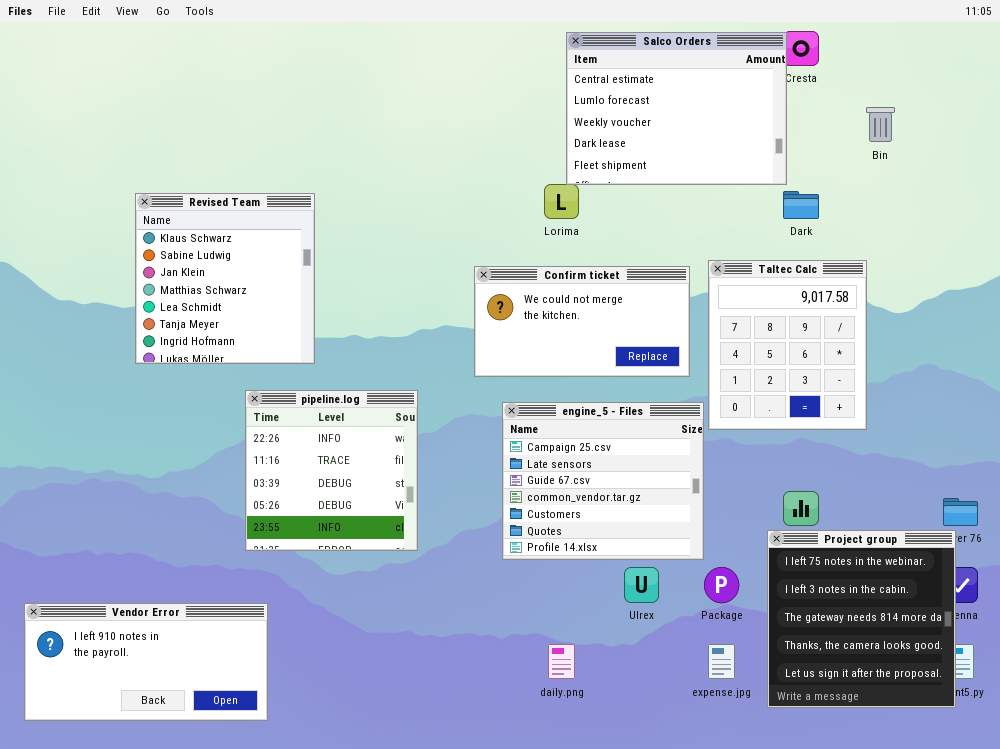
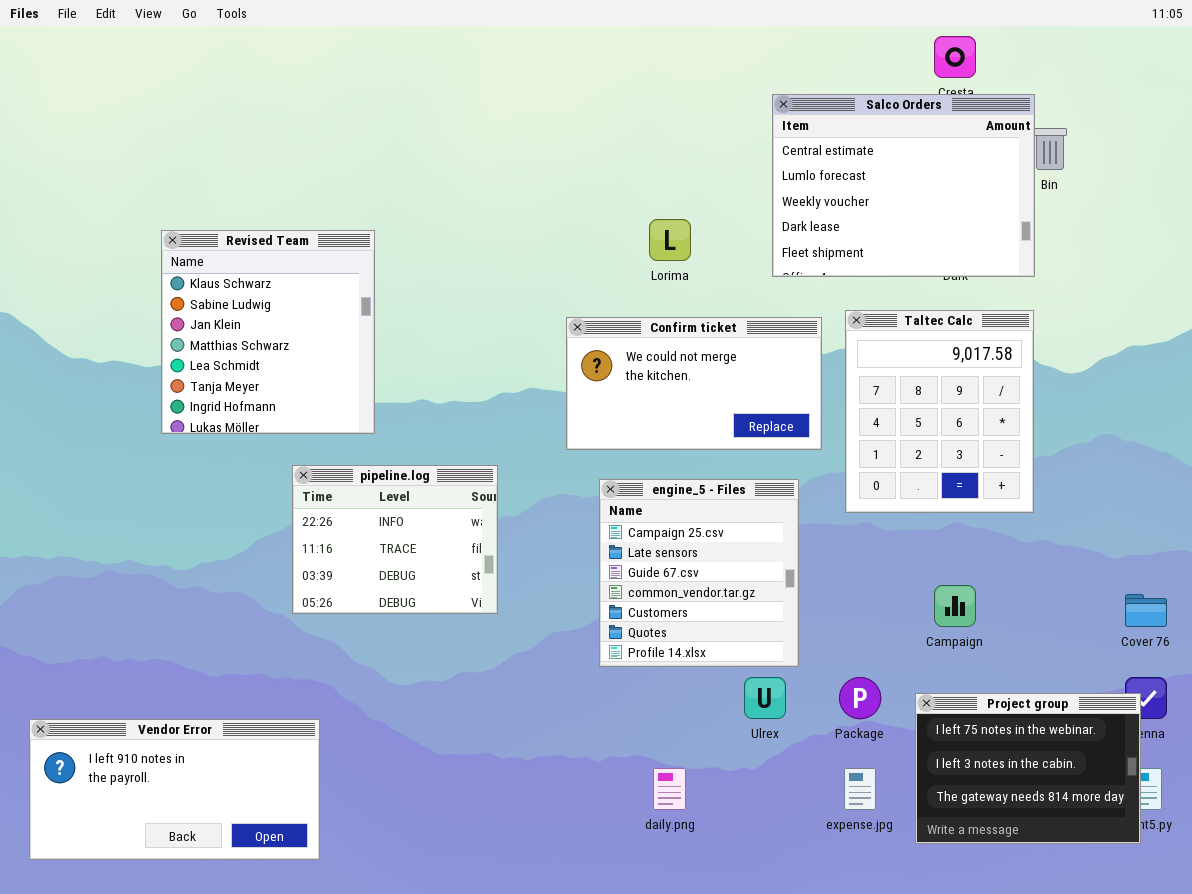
Salco Orders: [566,32,787,185] -> [772,94,1035,277], moved
pipeline.log: [245,390,418,551] -> [292,465,498,614], resized
engine_5 - Files: [502,402,704,560] -> [599,479,799,667], resized
Project group: [767,530,956,708] -> [915,693,1141,844], resized

